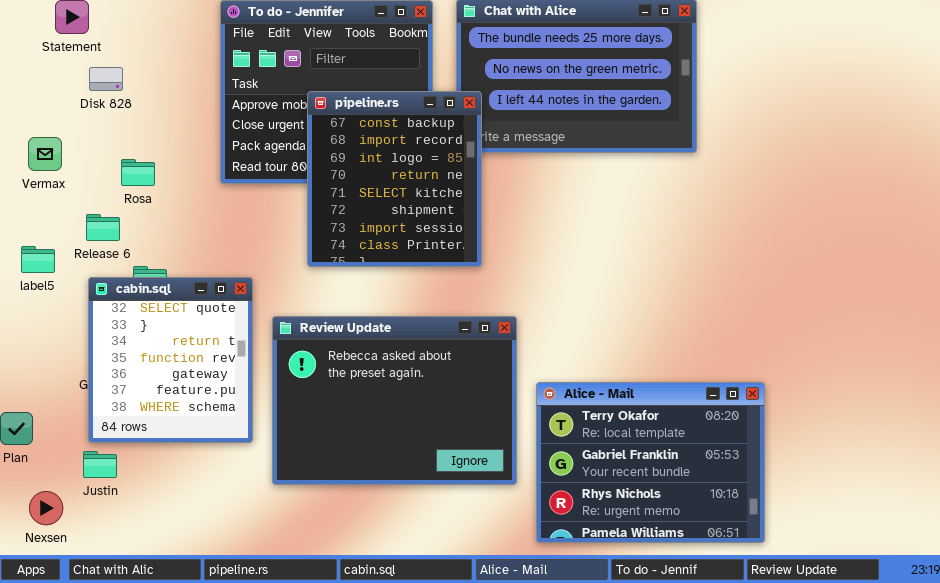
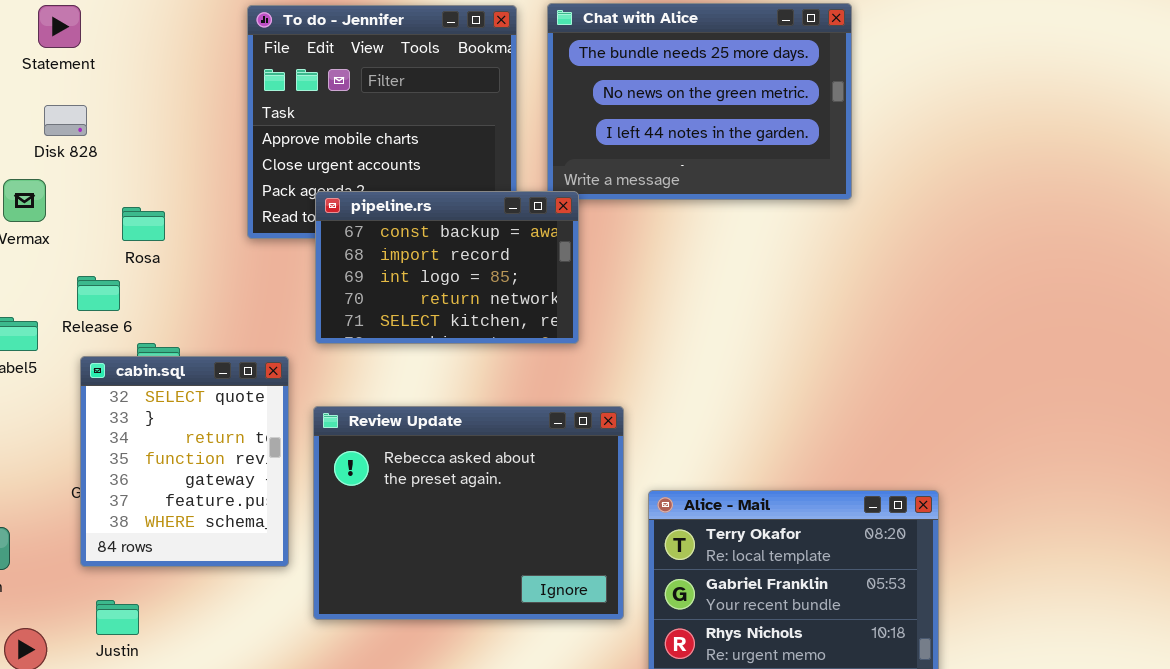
Disk 828: [89,67,123,91] -> [44,105,87,136], moved
pipeline.rs: [307,91,482,267] -> [315,191,579,344], resized
Justin: [83,451,117,478] -> [96,600,139,635], moved

